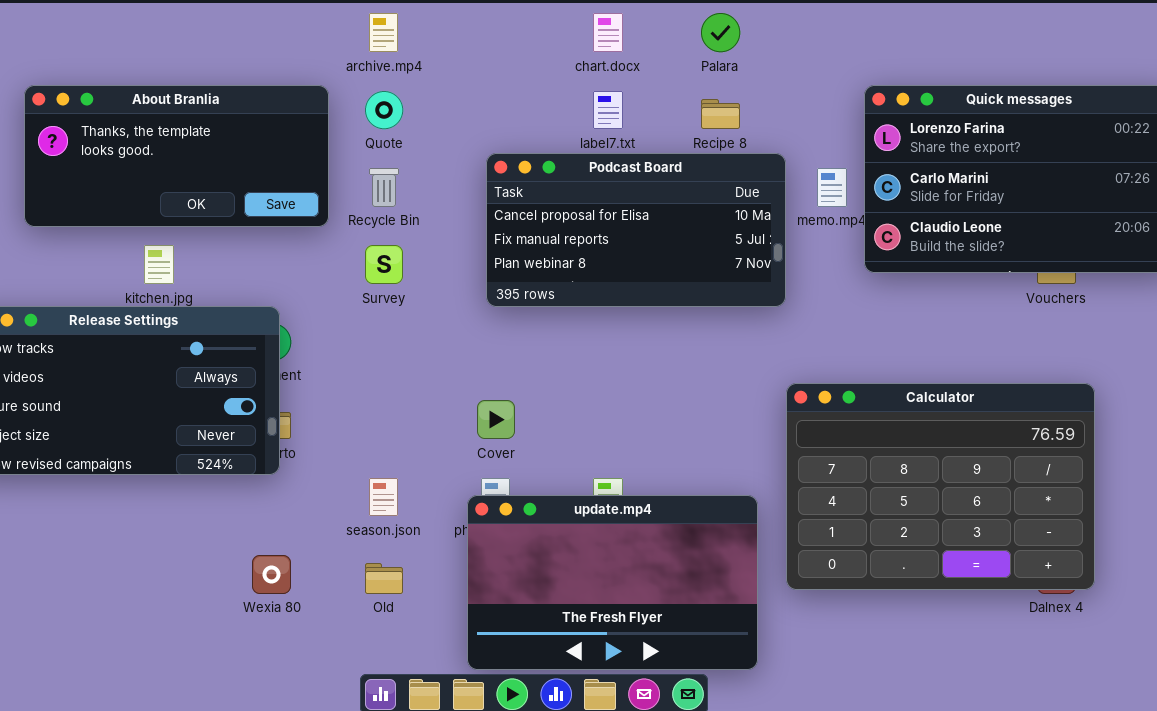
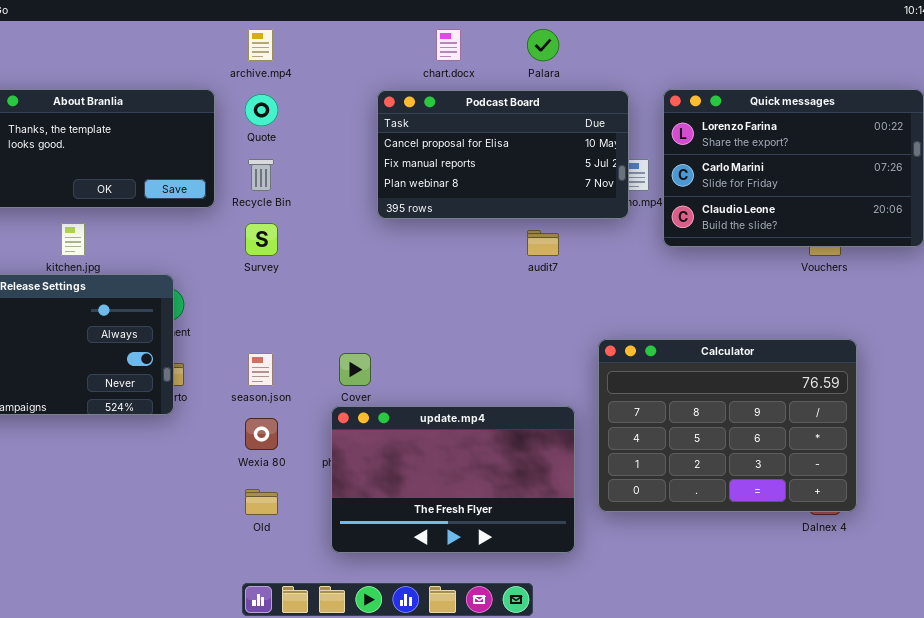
Podcast Board: [486,153,786,307] -> [377,90,629,219], moved
season.json: [369,478,398,516] -> [248,353,273,386], moved
update.mp4: [467,495,758,670] -> [331,406,575,553], moved
Wexia 80: [252,555,291,594] -> [245,418,278,450], moved

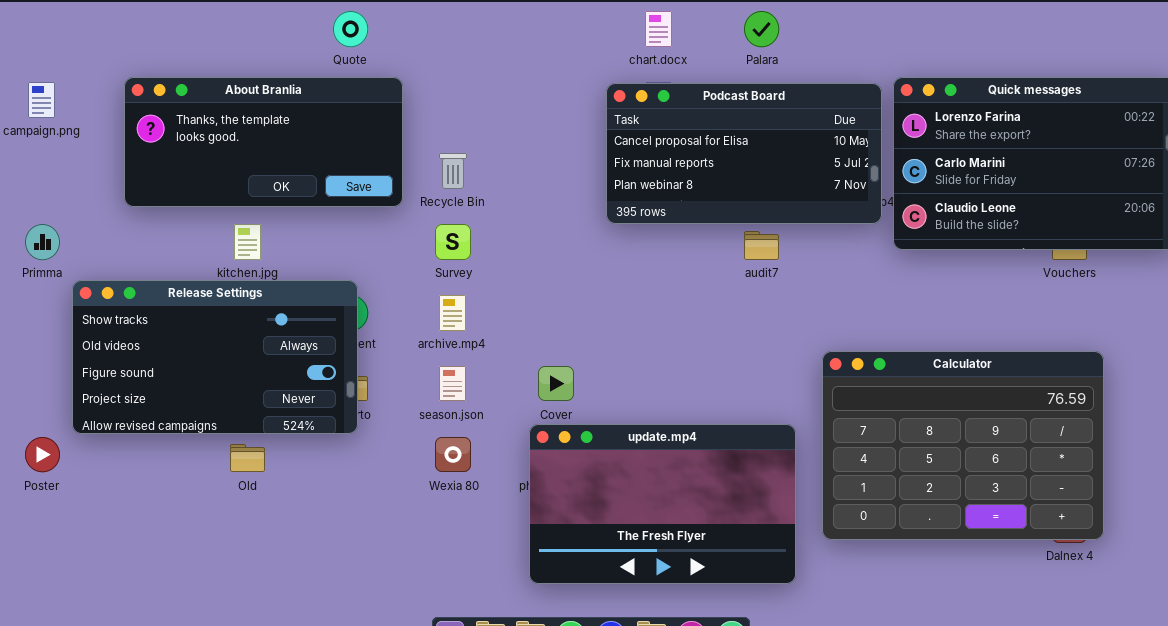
archive.mp4: [248,29,273,61] -> [439,295,466,331], moved
Podcast Board: [377,90,629,219] -> [606,83,882,224], moved
Quote: [245,94,278,126] -> [333,11,368,47], moved
Old: [245,489,278,515] -> [230,444,265,472], moved

